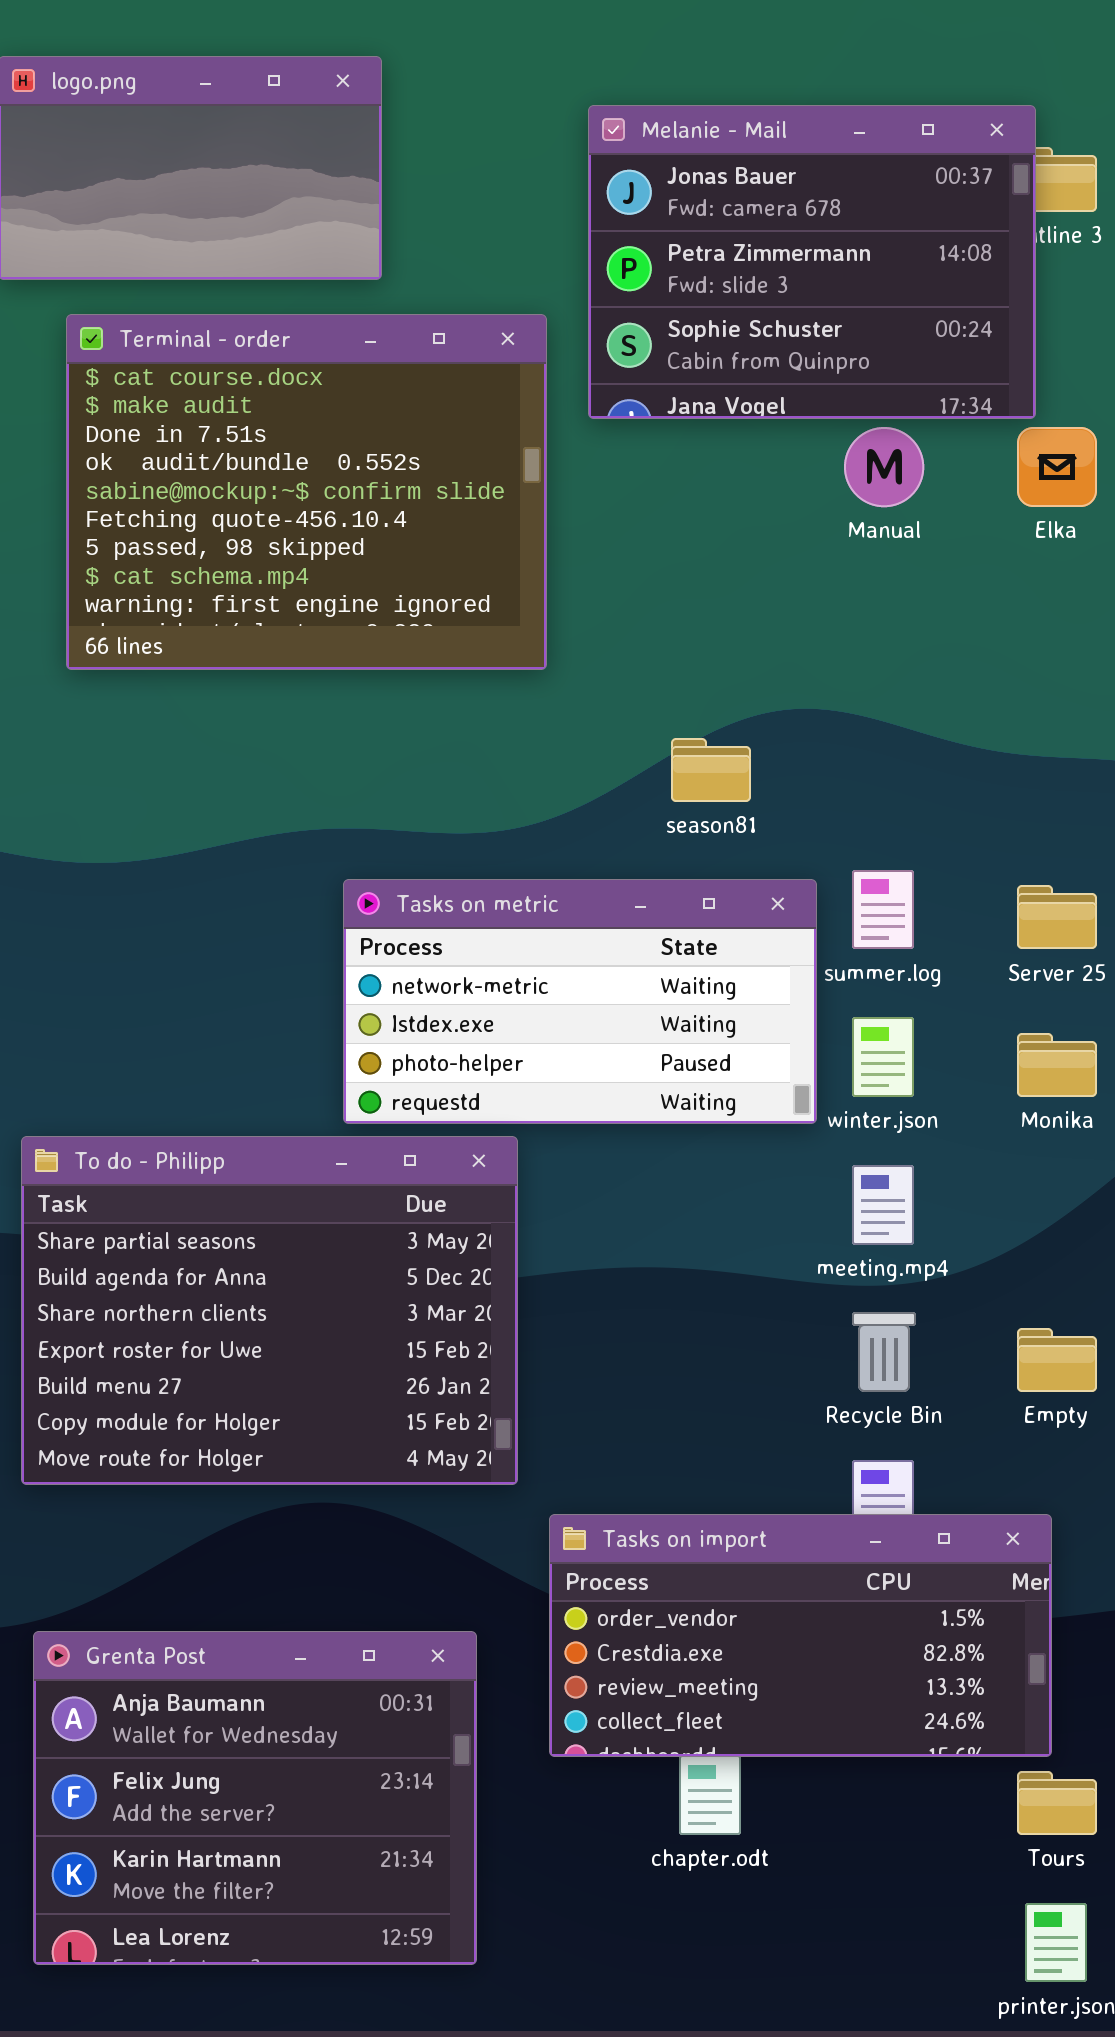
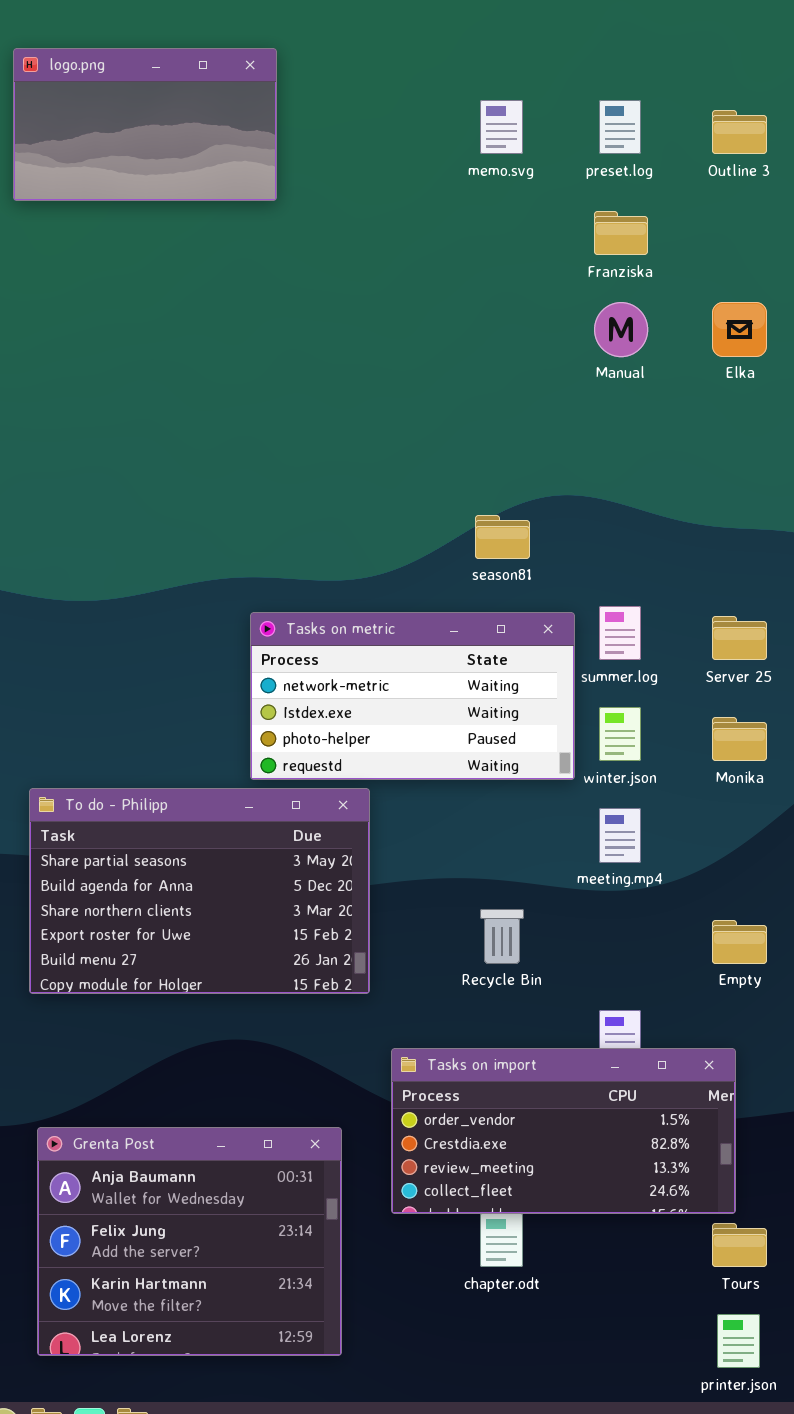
Melanie - Mail: [588,105,1036,419] -> none, closed
Terminal - order: [66,314,547,670] -> none, closed
To do - Philipp: [21,1136,518,1485] -> [29,788,370,994], resized
Recycle Bin: [852,1312,916,1392] -> [480,909,524,964], moved

